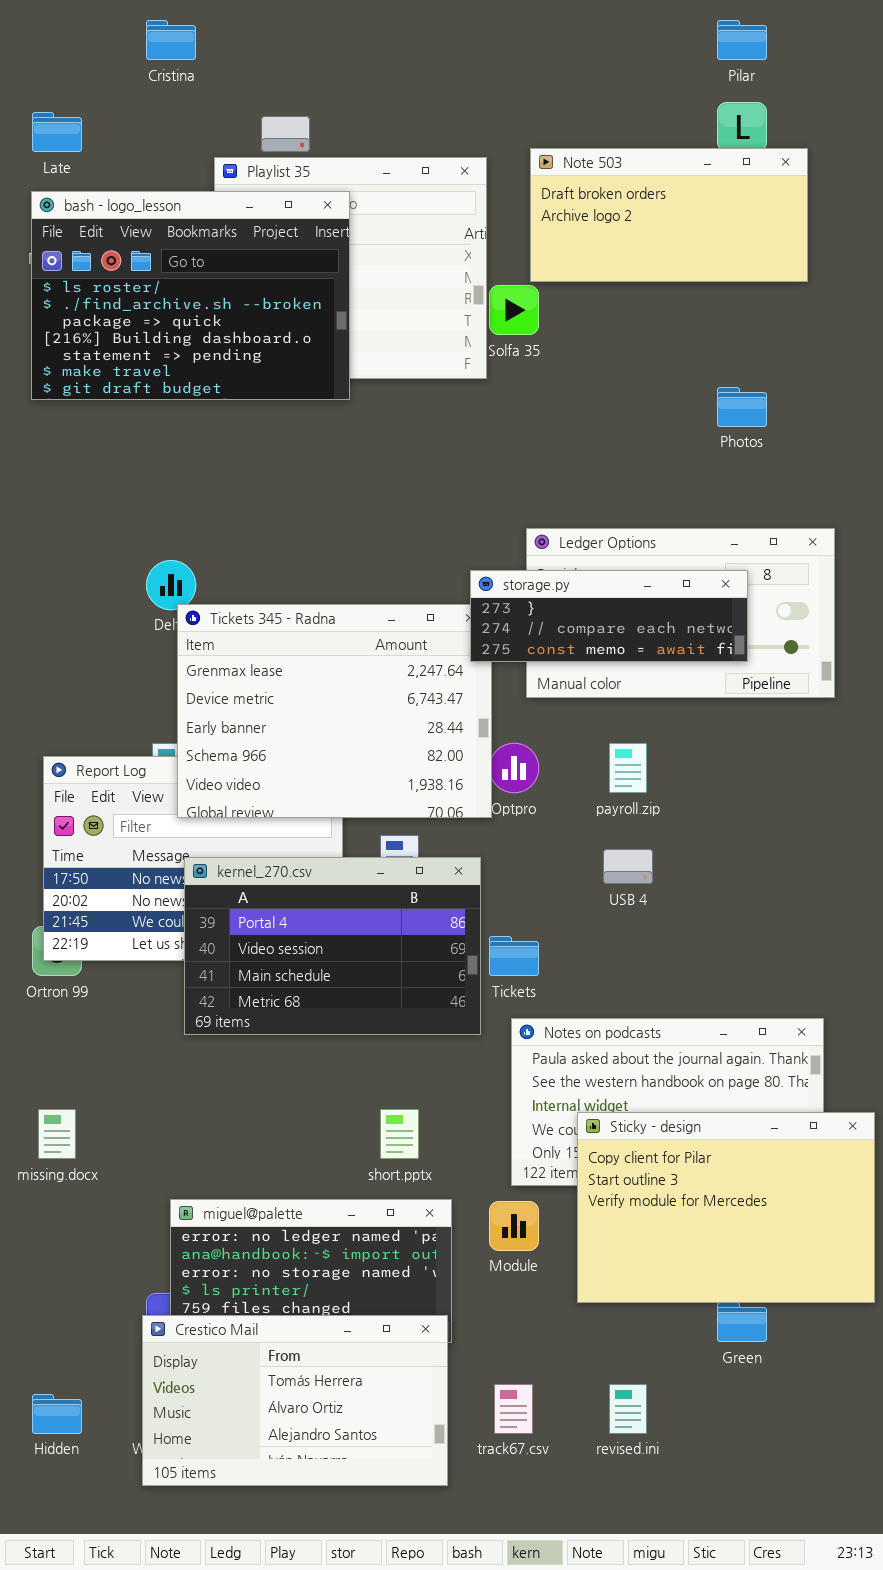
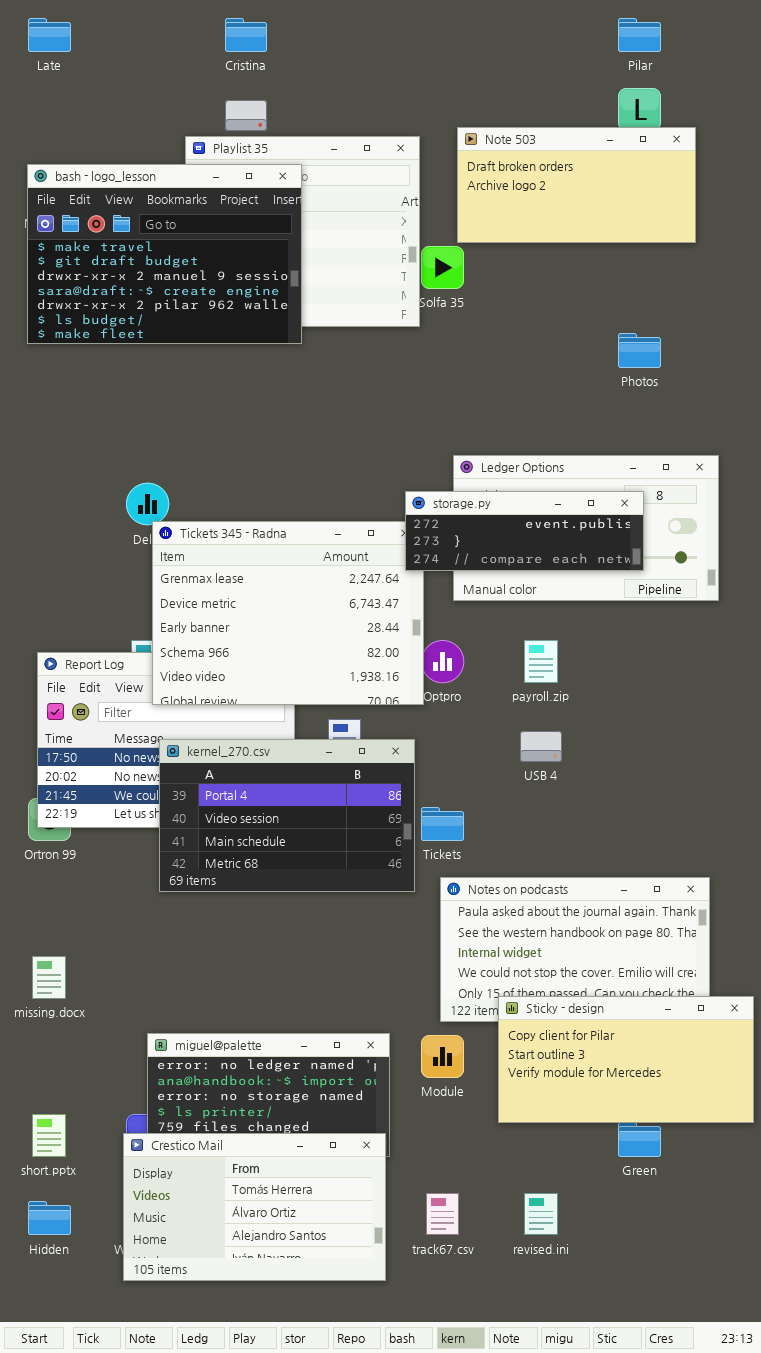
Cristina: [146,20,196,60] -> [225,18,267,52], moved
Late: [32,112,82,152] -> [28,18,71,52], moved
bash - logo_lesson: [31,191,350,400] -> [27,164,302,344], scrolled down 5 rows
storage.py: [470,570,748,662] -> [405,491,644,571], scrolled up 1 row
short.pptx: [380,1109,419,1159] -> [32,1114,66,1157], moved
Sticky - design: [577,1112,875,1303] -> [498,996,754,1123], resized

